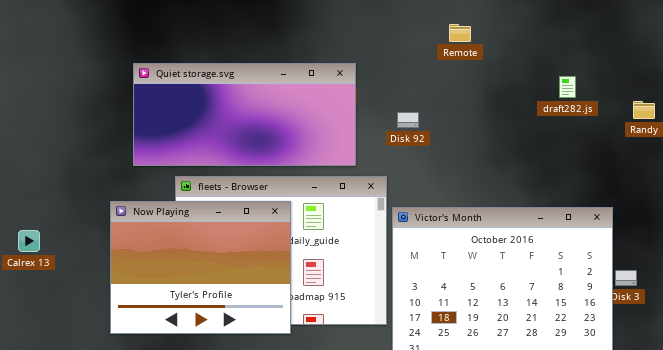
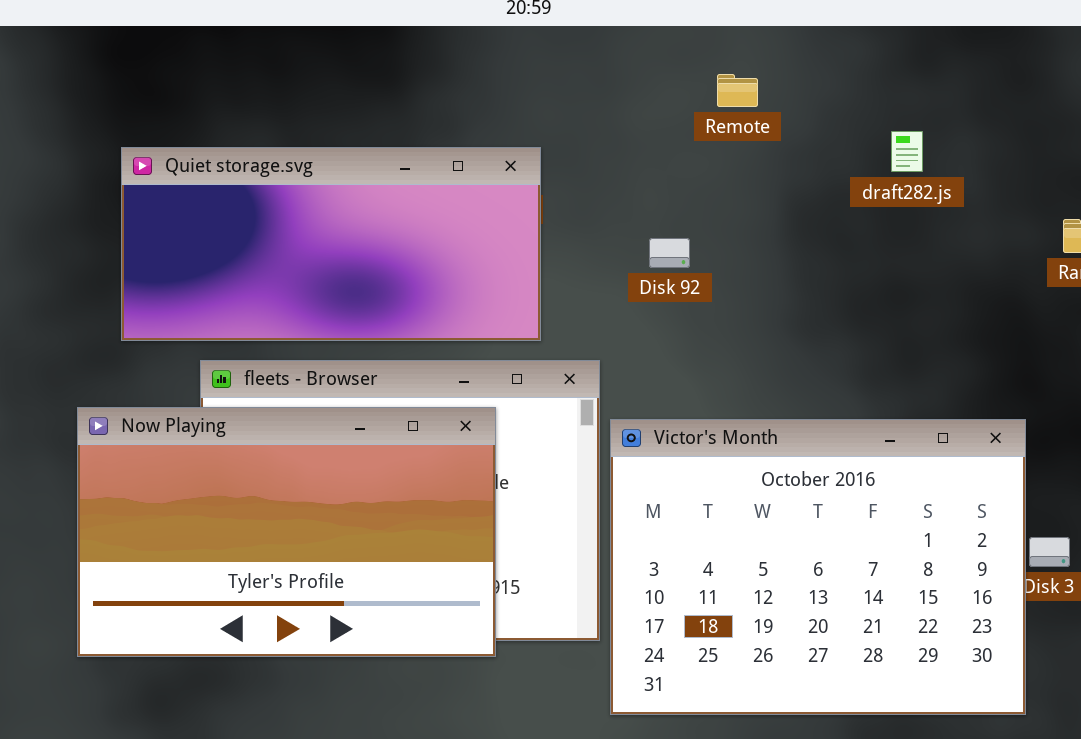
draft282.js: [559,76,576,98] -> [891,131,923,172], moved
Disk 92: [397,112,419,128] -> [649,238,690,268], moved
Now Playing: [110,201,291,334] -> [77,407,496,657], resized

